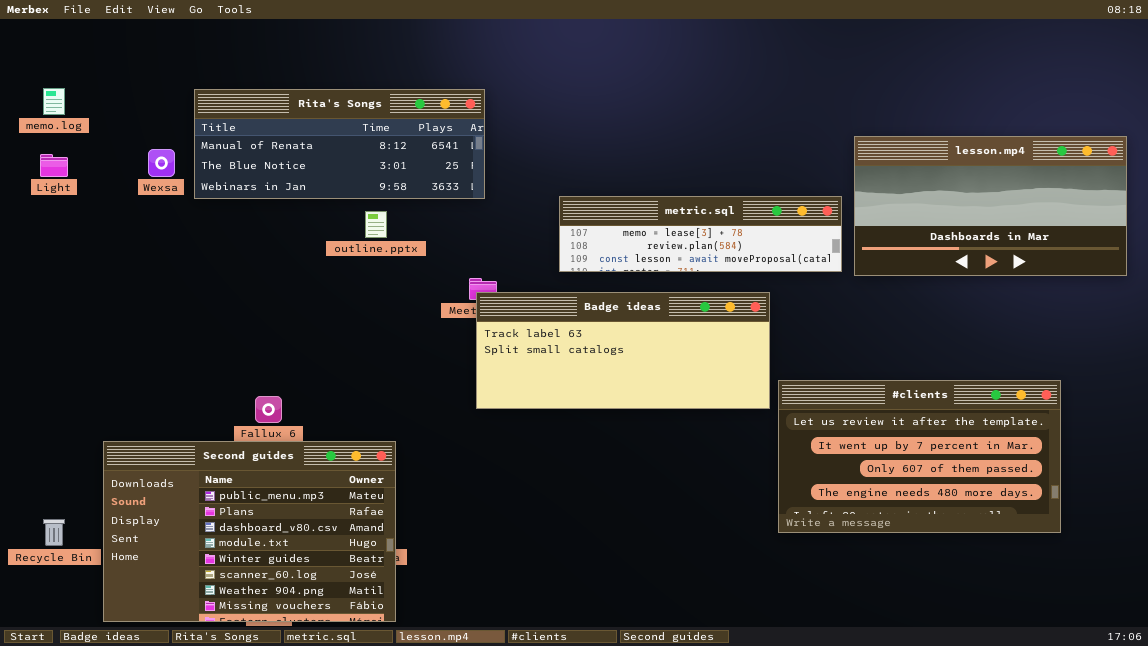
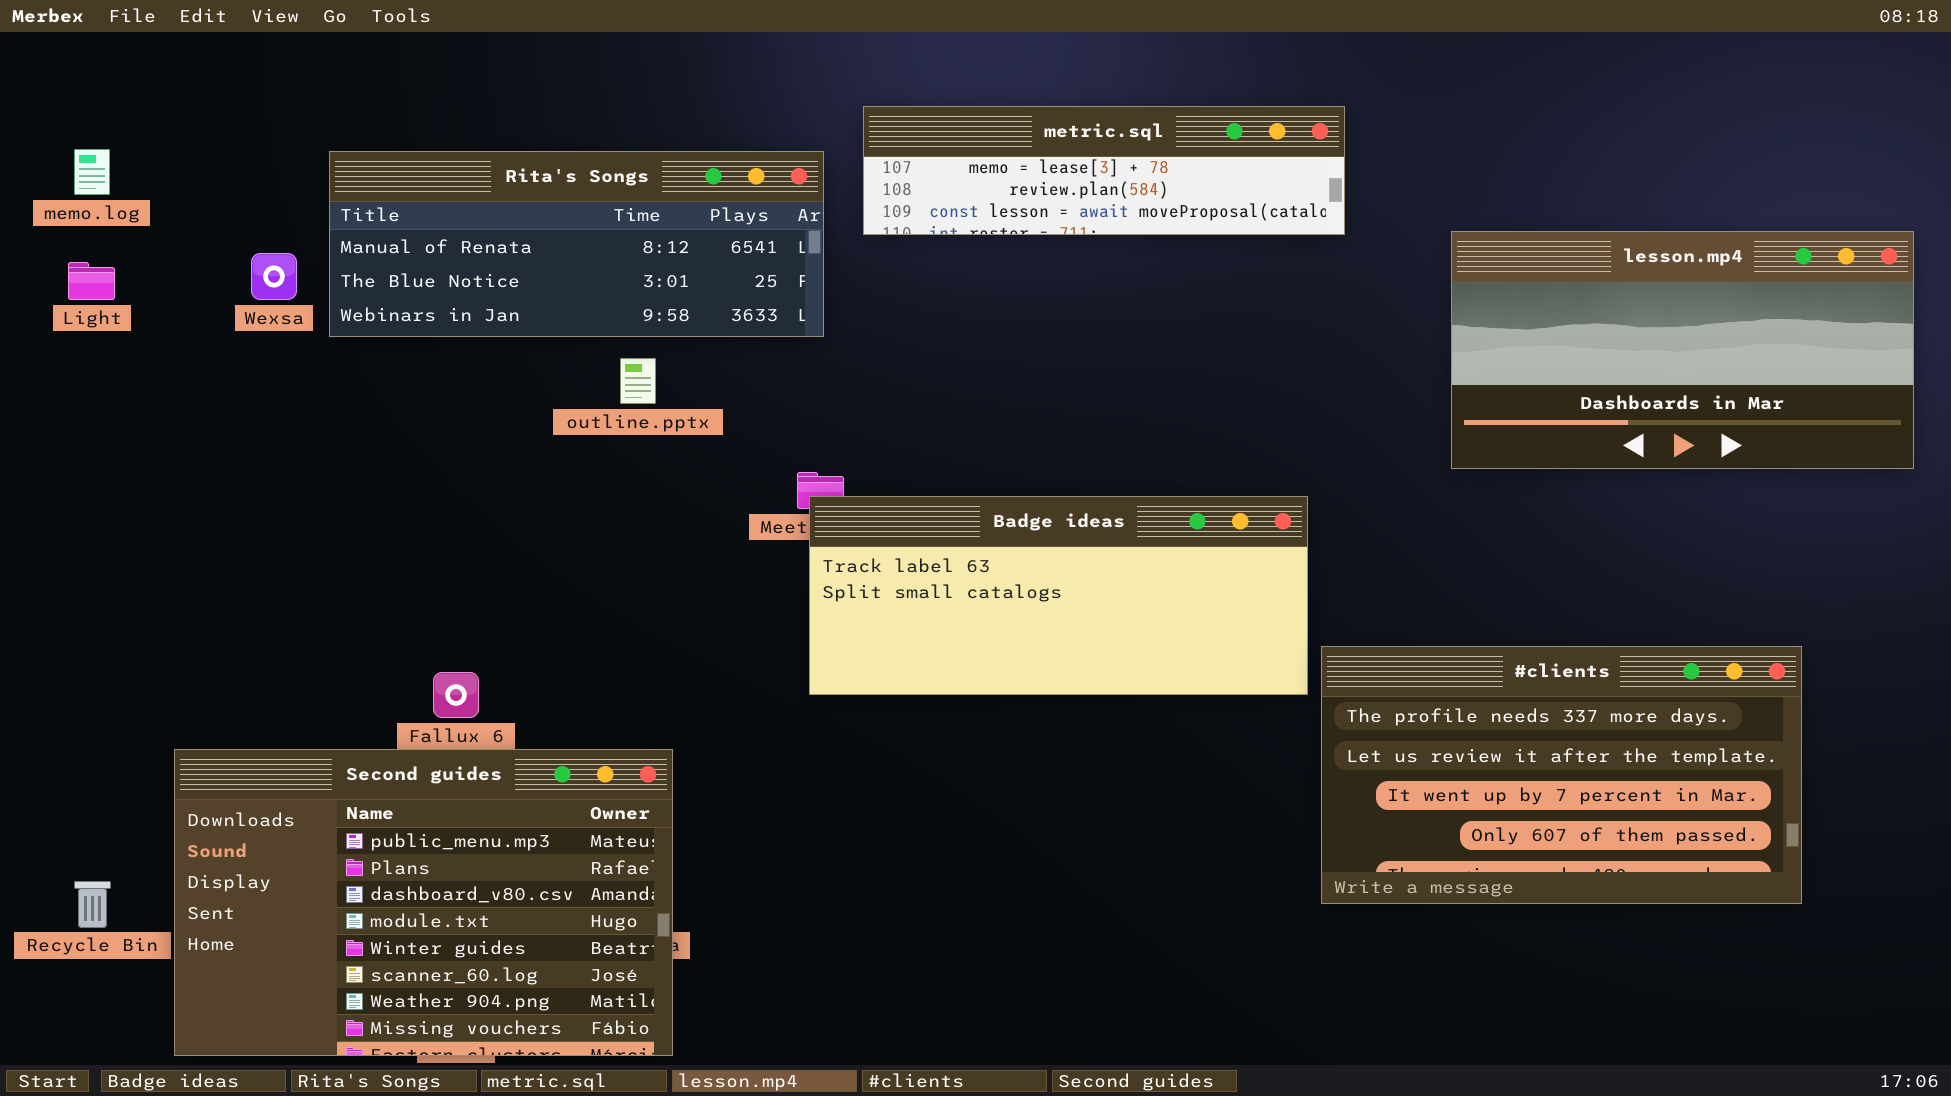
metric.sql: [559,196,842,272] -> [863,106,1345,235], moved
#clients: [778,380,1061,533] -> [1321,646,1802,904], scrolled up 1 row

